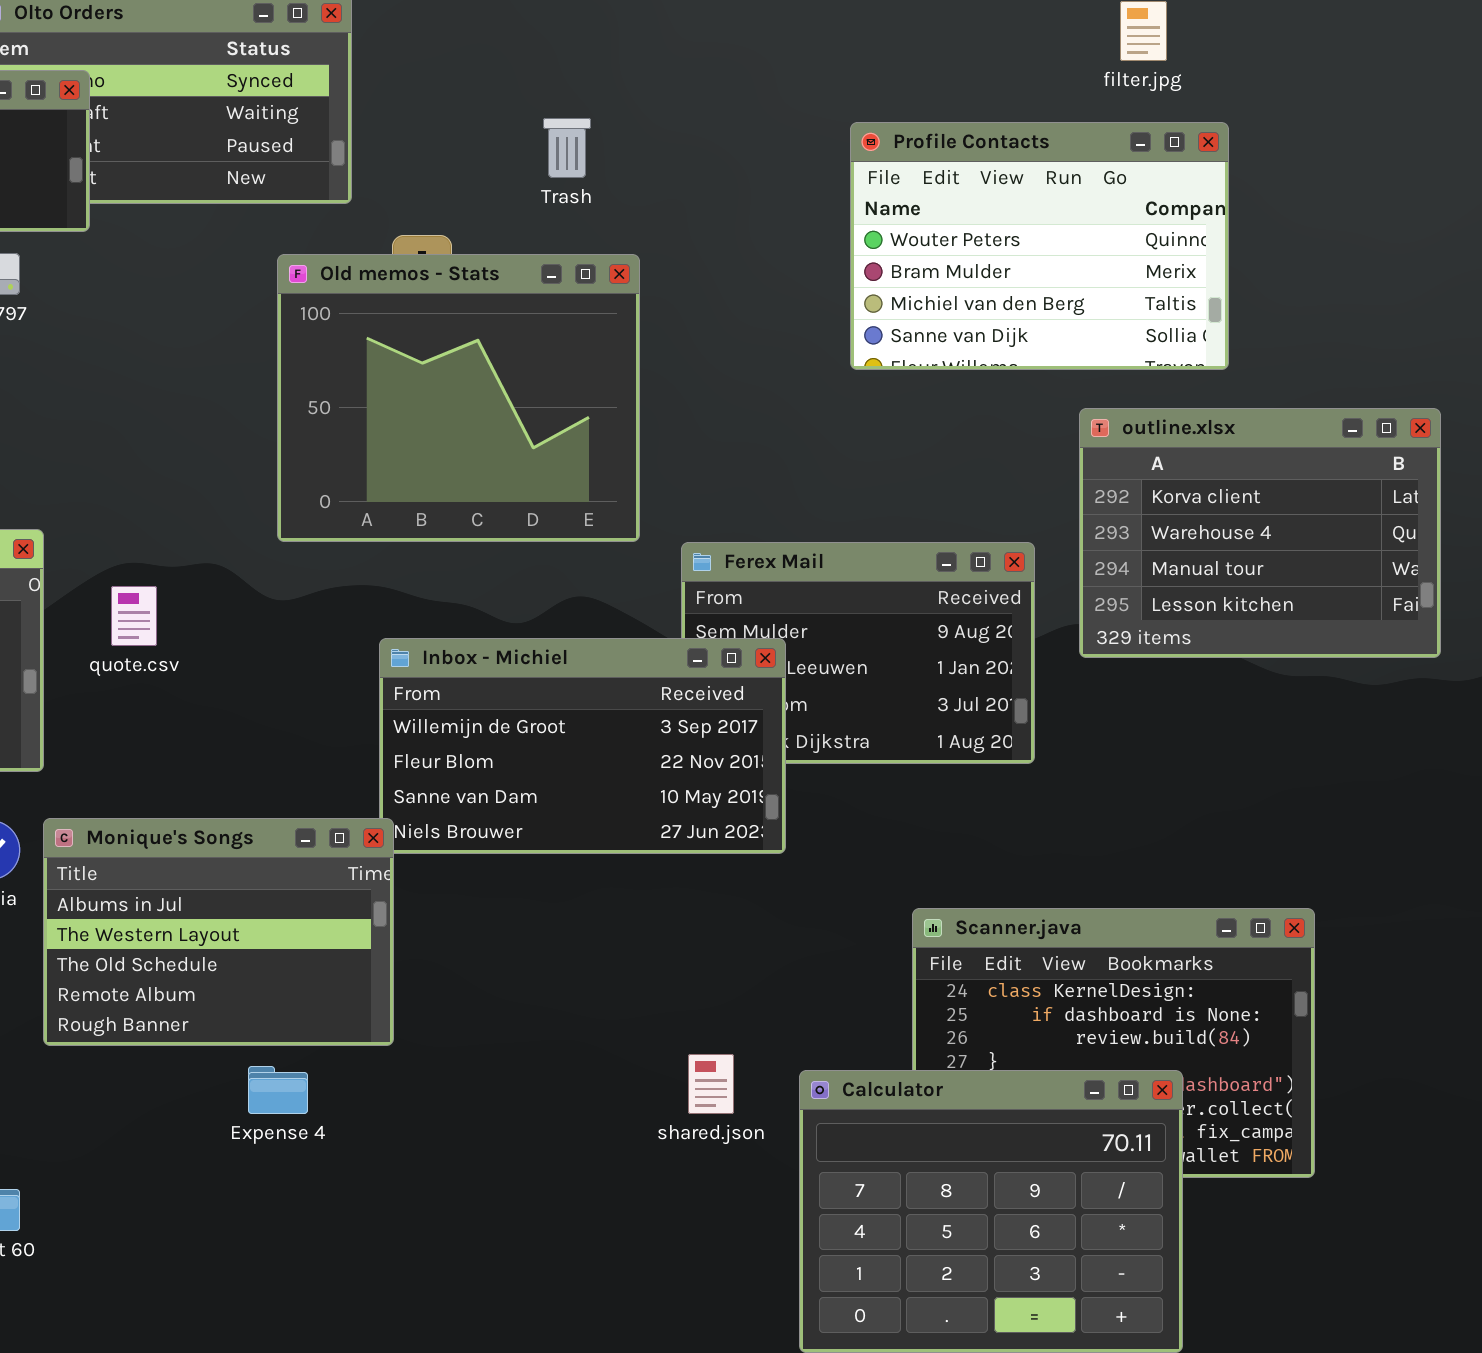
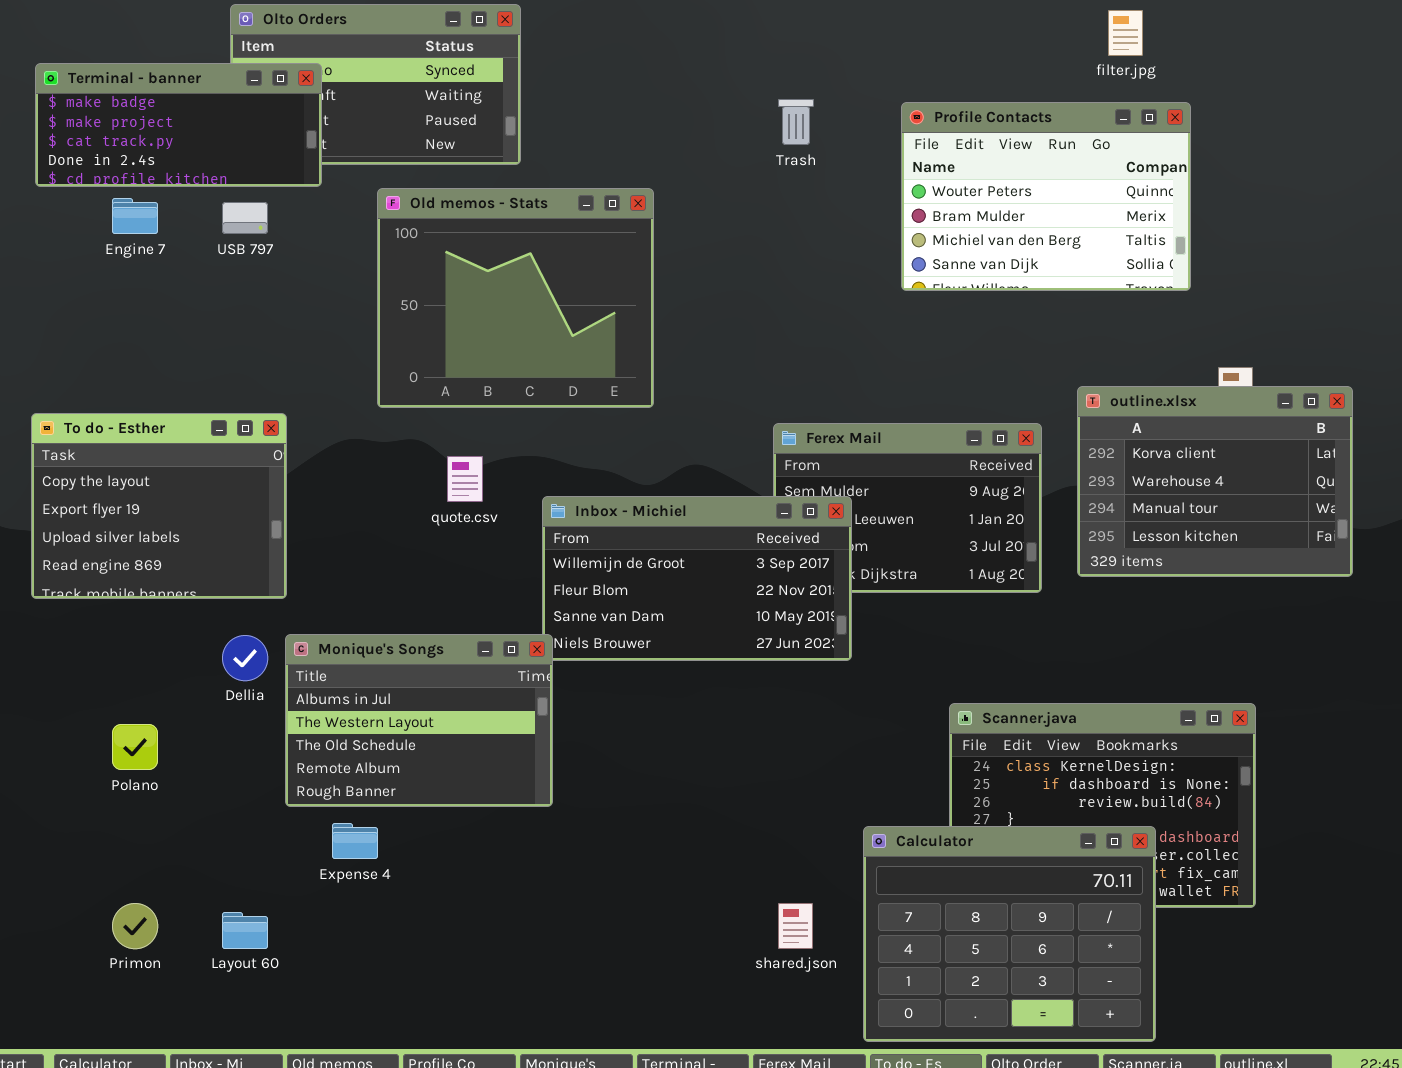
Trash: [543,118,591,178] -> [778,99,814,145], moved
Old memos - Stats: [277,254,640,542] -> [377,188,654,408], moved
outline.xlsx: [1079,408,1441,658] -> [1077,386,1353,577], moved
quote.csv: [111,586,157,646] -> [447,456,483,502], moved
shared.json: [688,1054,734,1114] -> [778,903,813,949], moved
Expense 4: [248,1066,308,1114] -> [332,823,378,859], moved

